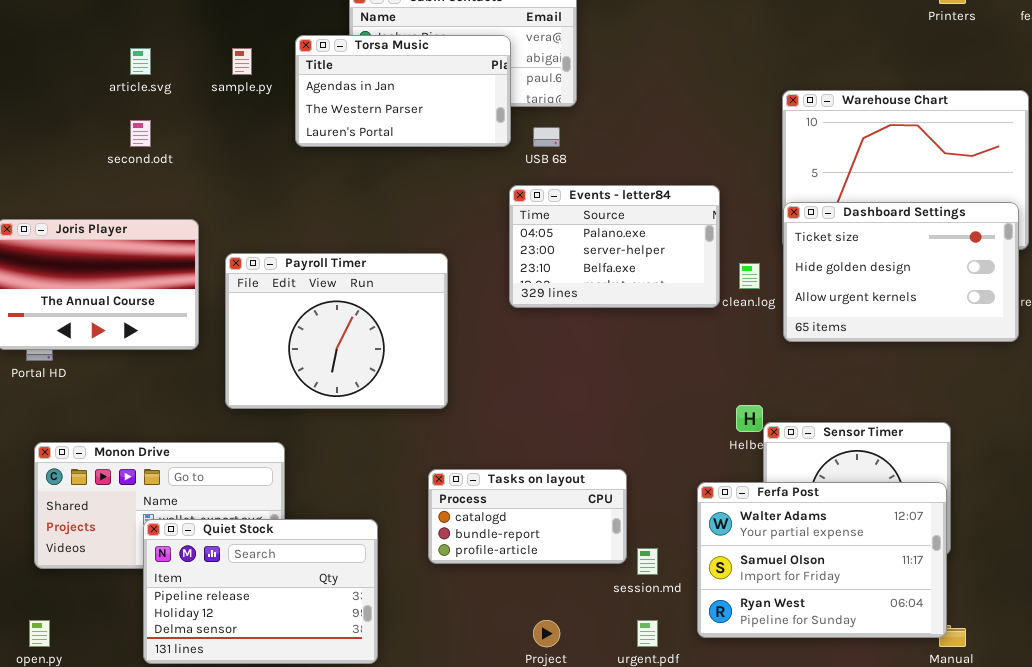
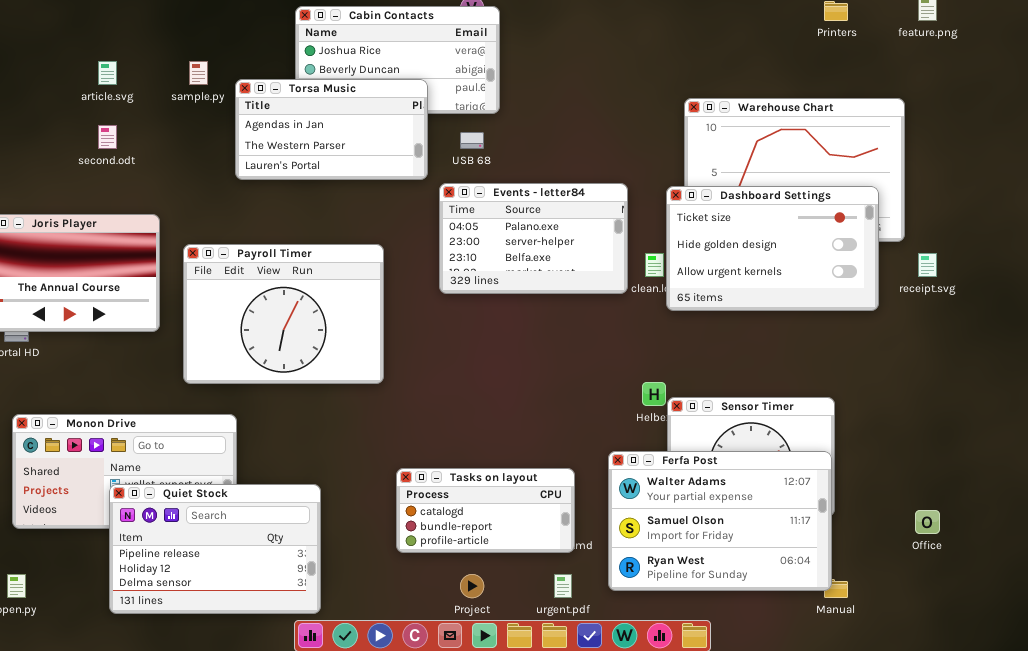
Torsa Music: [295,35,511,147] -> [235,79,428,180], moved
Dashboard Settings: [783,202,1019,342] -> [666,186,879,311], moved
Tasks on layout: [428,469,627,564] -> [396,468,575,553], moved

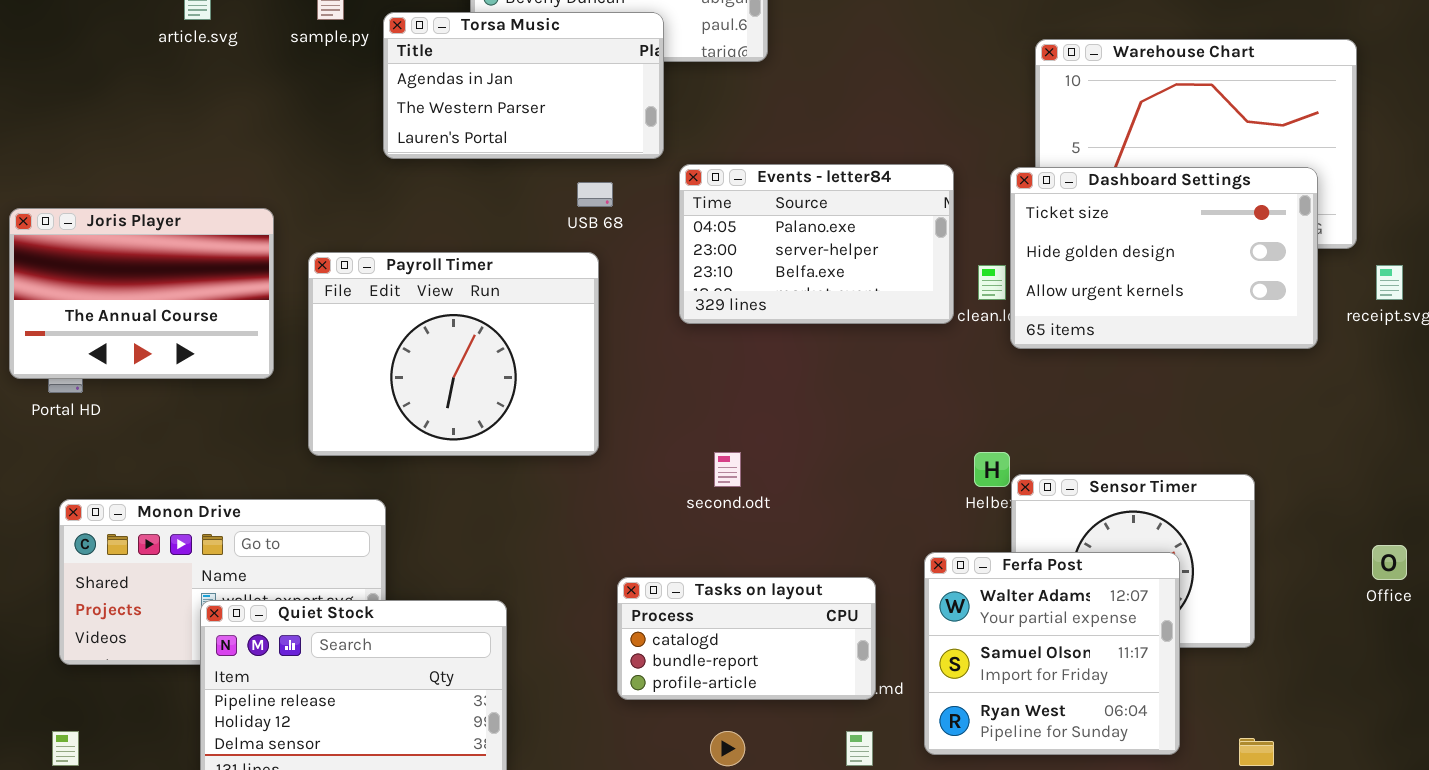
second.odt: [98,125,117,149] -> [714,452,741,487], moved
USB 68: [460,132,484,149] -> [577,182,613,207], moved
Ferfa Post: [608,451,832,591] -> [924,552,1180,755], resized
Office: [915,510,940,534] -> [1372,545,1407,580], moved

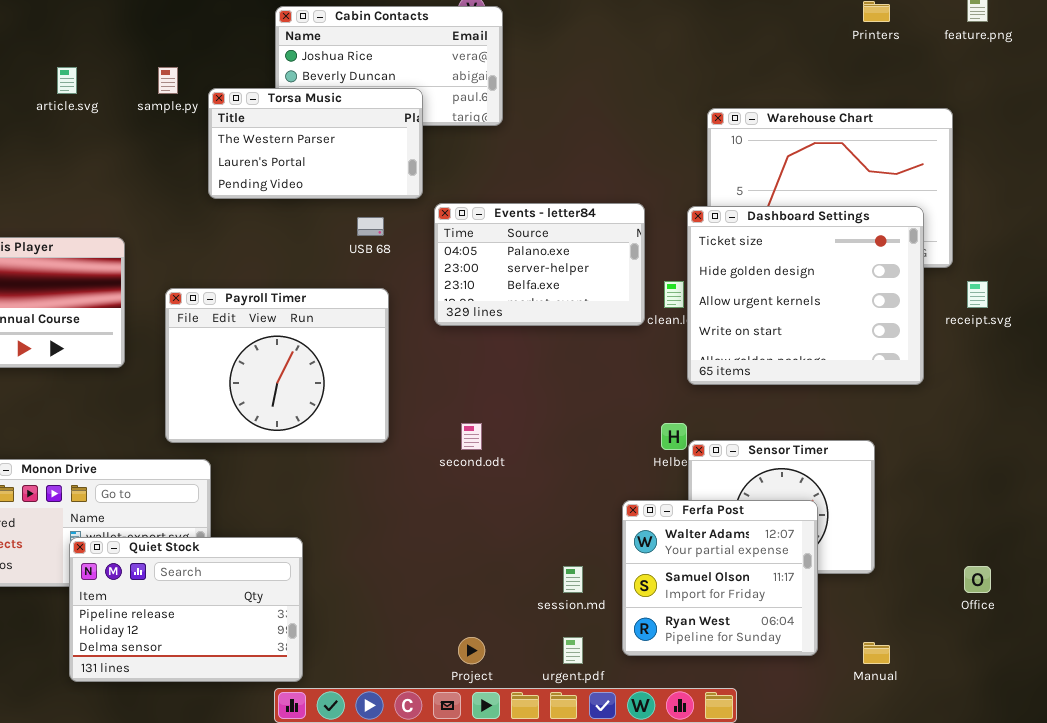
Torsa Music: [383,12,664,159] -> [208,88,423,199], scrolled down 1 row
Dashboard Settings: [1010,167,1318,349] -> [687,206,924,385], resized
Payroll Timer: [308,252,599,456] -> [165,288,389,443], moved
Office: [1372,545,1407,580] -> [964,566,991,593], moved
Tasks on layout: [617,577,876,700] -> none, closed

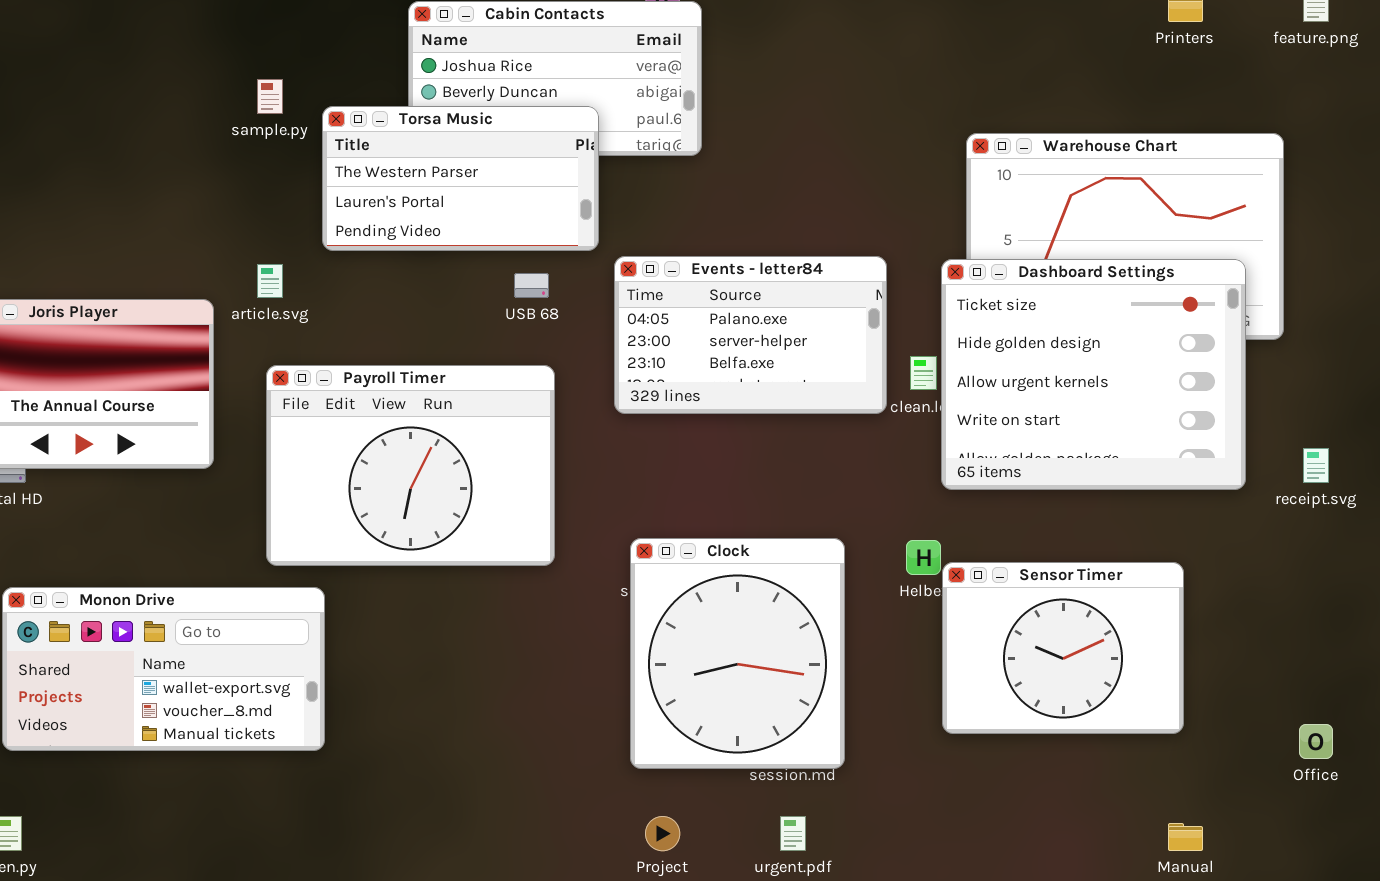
article.svg: [57,67,77,94] -> [257,264,283,298], moved
receipt.svg: [967,281,988,308] -> [1303,448,1329,483], moved
Clock: none -> [630,538,845,769], opened
Ferfa Post: [622,500,818,656] -> none, closed
Quiet Stock: [69,537,303,682] -> none, closed

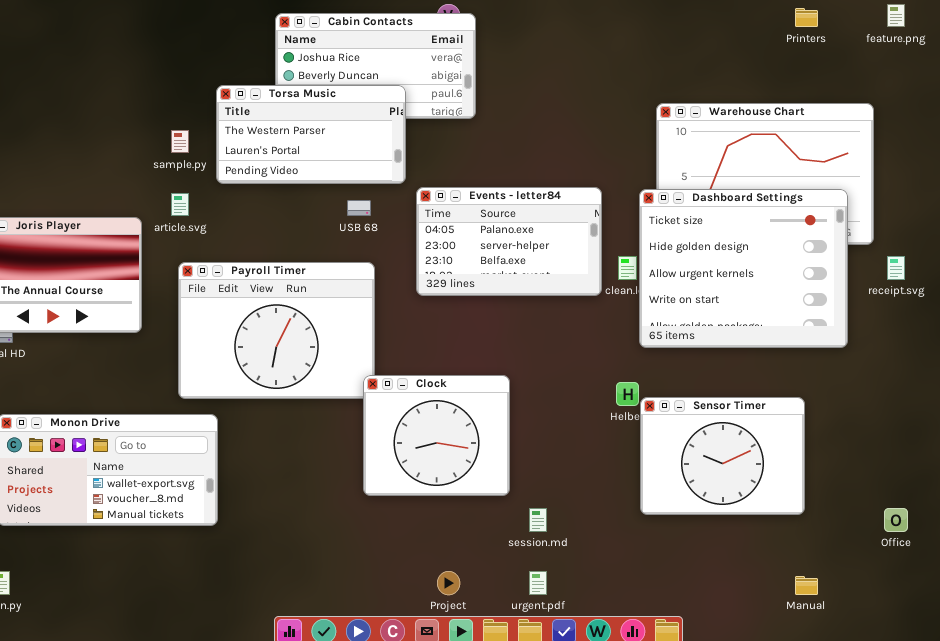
sample.py: [257,79,283,114] -> [171,130,189,153], moved
receipt.svg: [1303,448,1329,483] -> [887,256,905,280], moved
Clock: [630,538,845,769] -> [363,375,510,496], moved, resized

